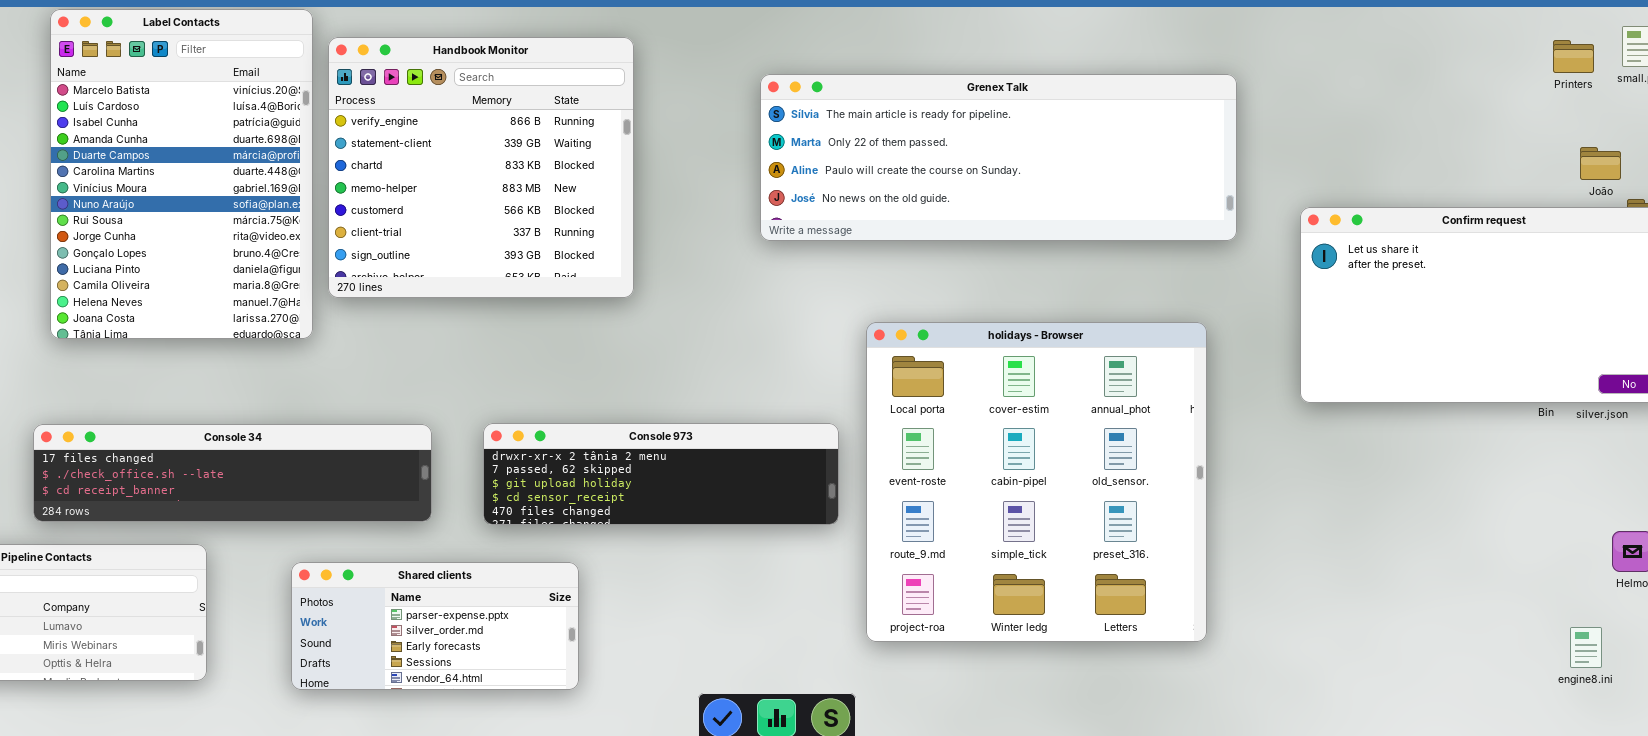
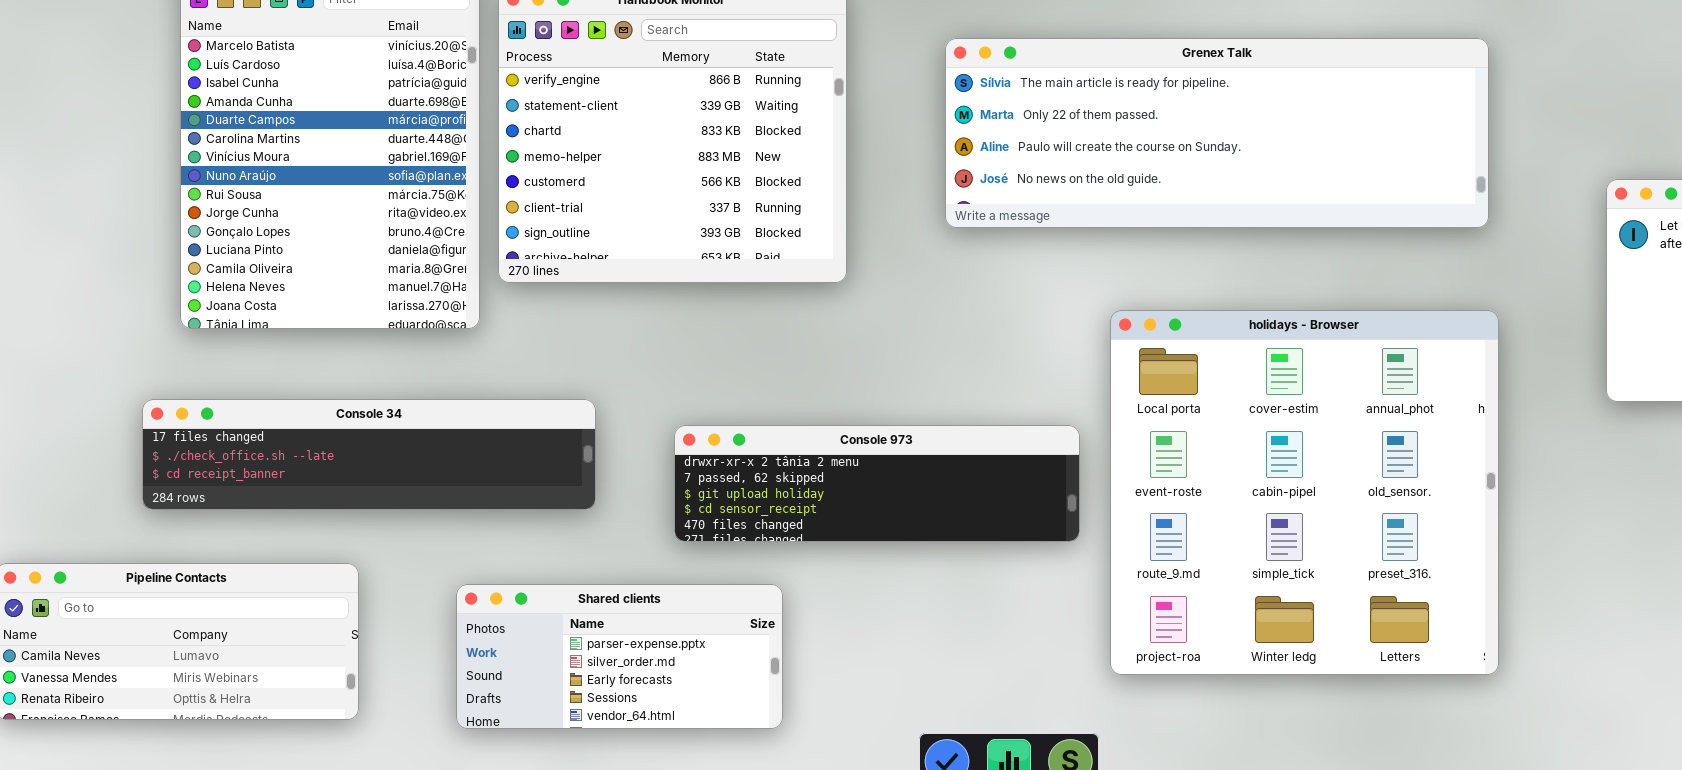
Grenex Talk: [760,74,1237,241] -> [945,38,1489,228], moved
Console 34: [33,424,432,522] -> [142,399,596,510], moved

